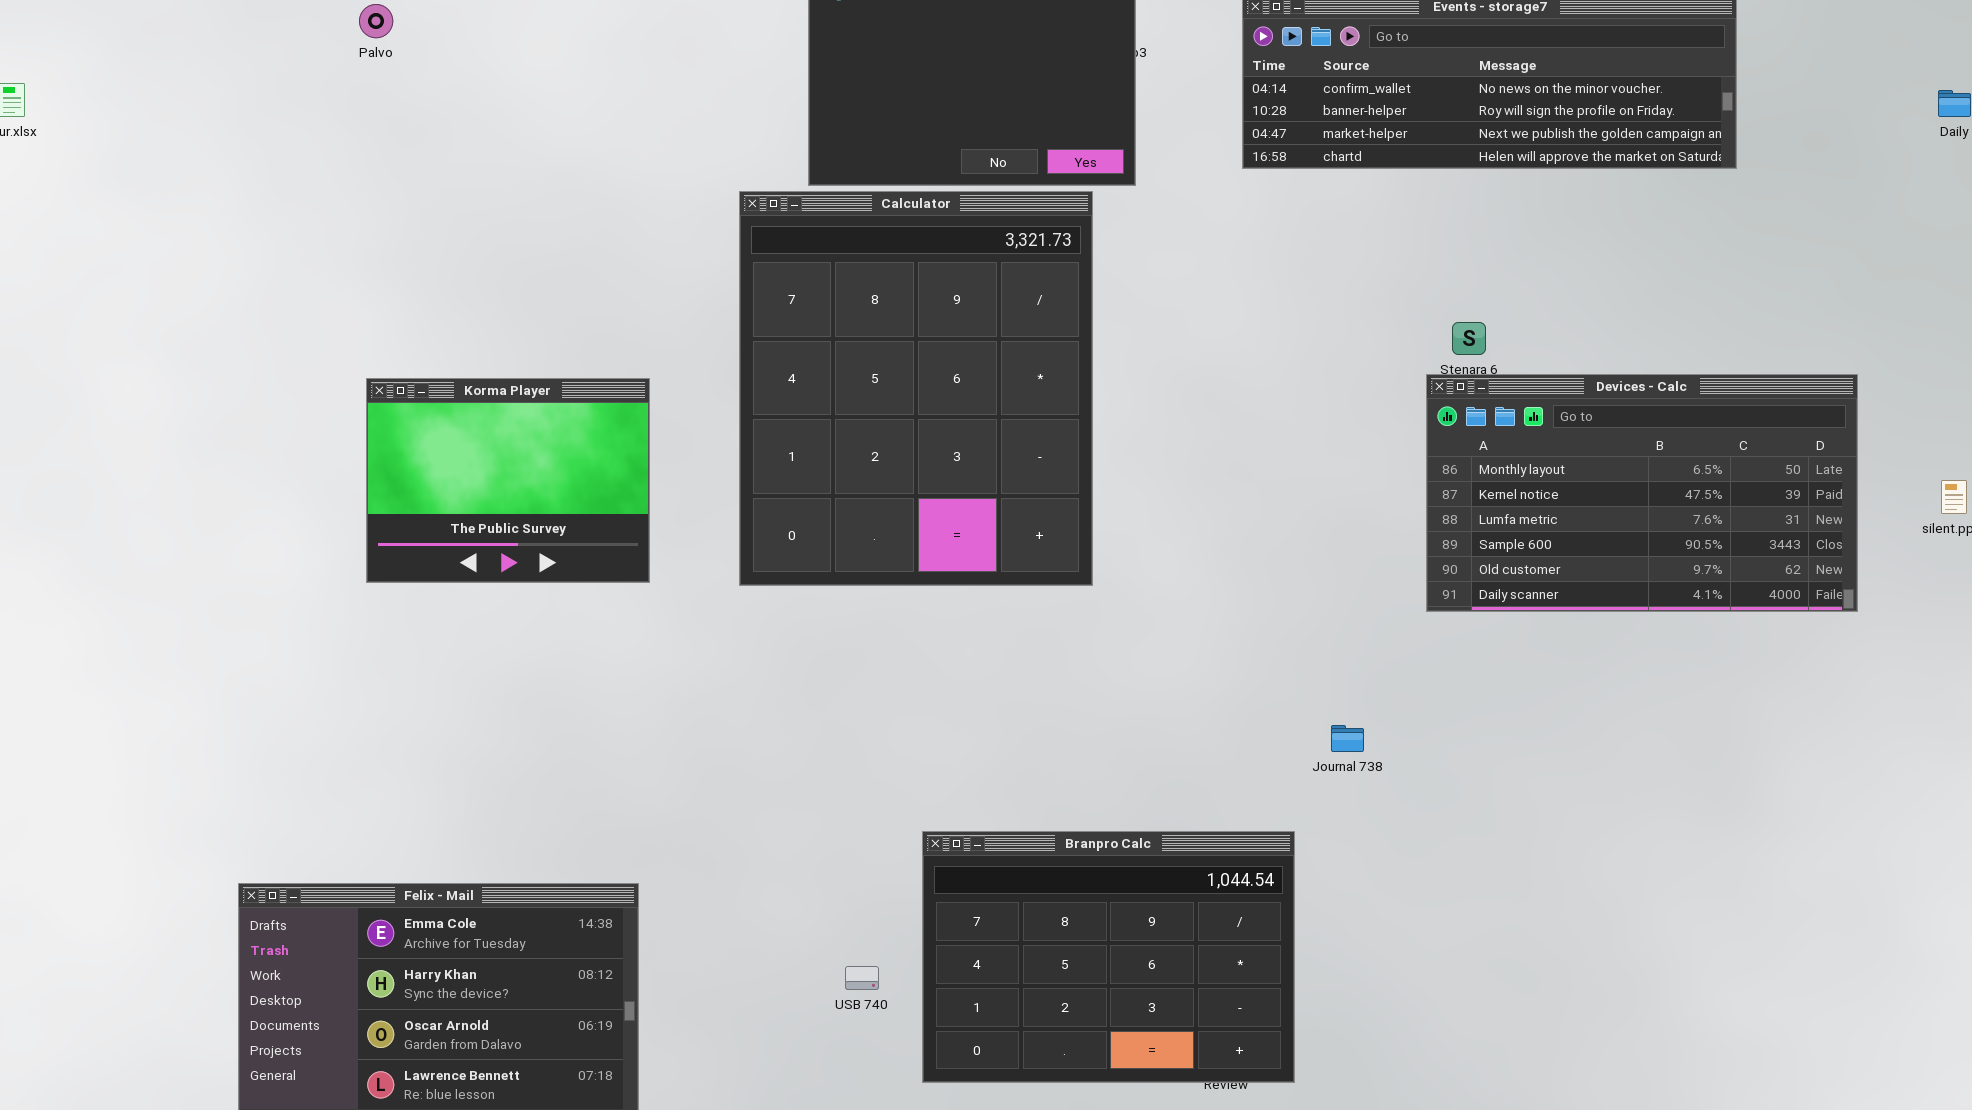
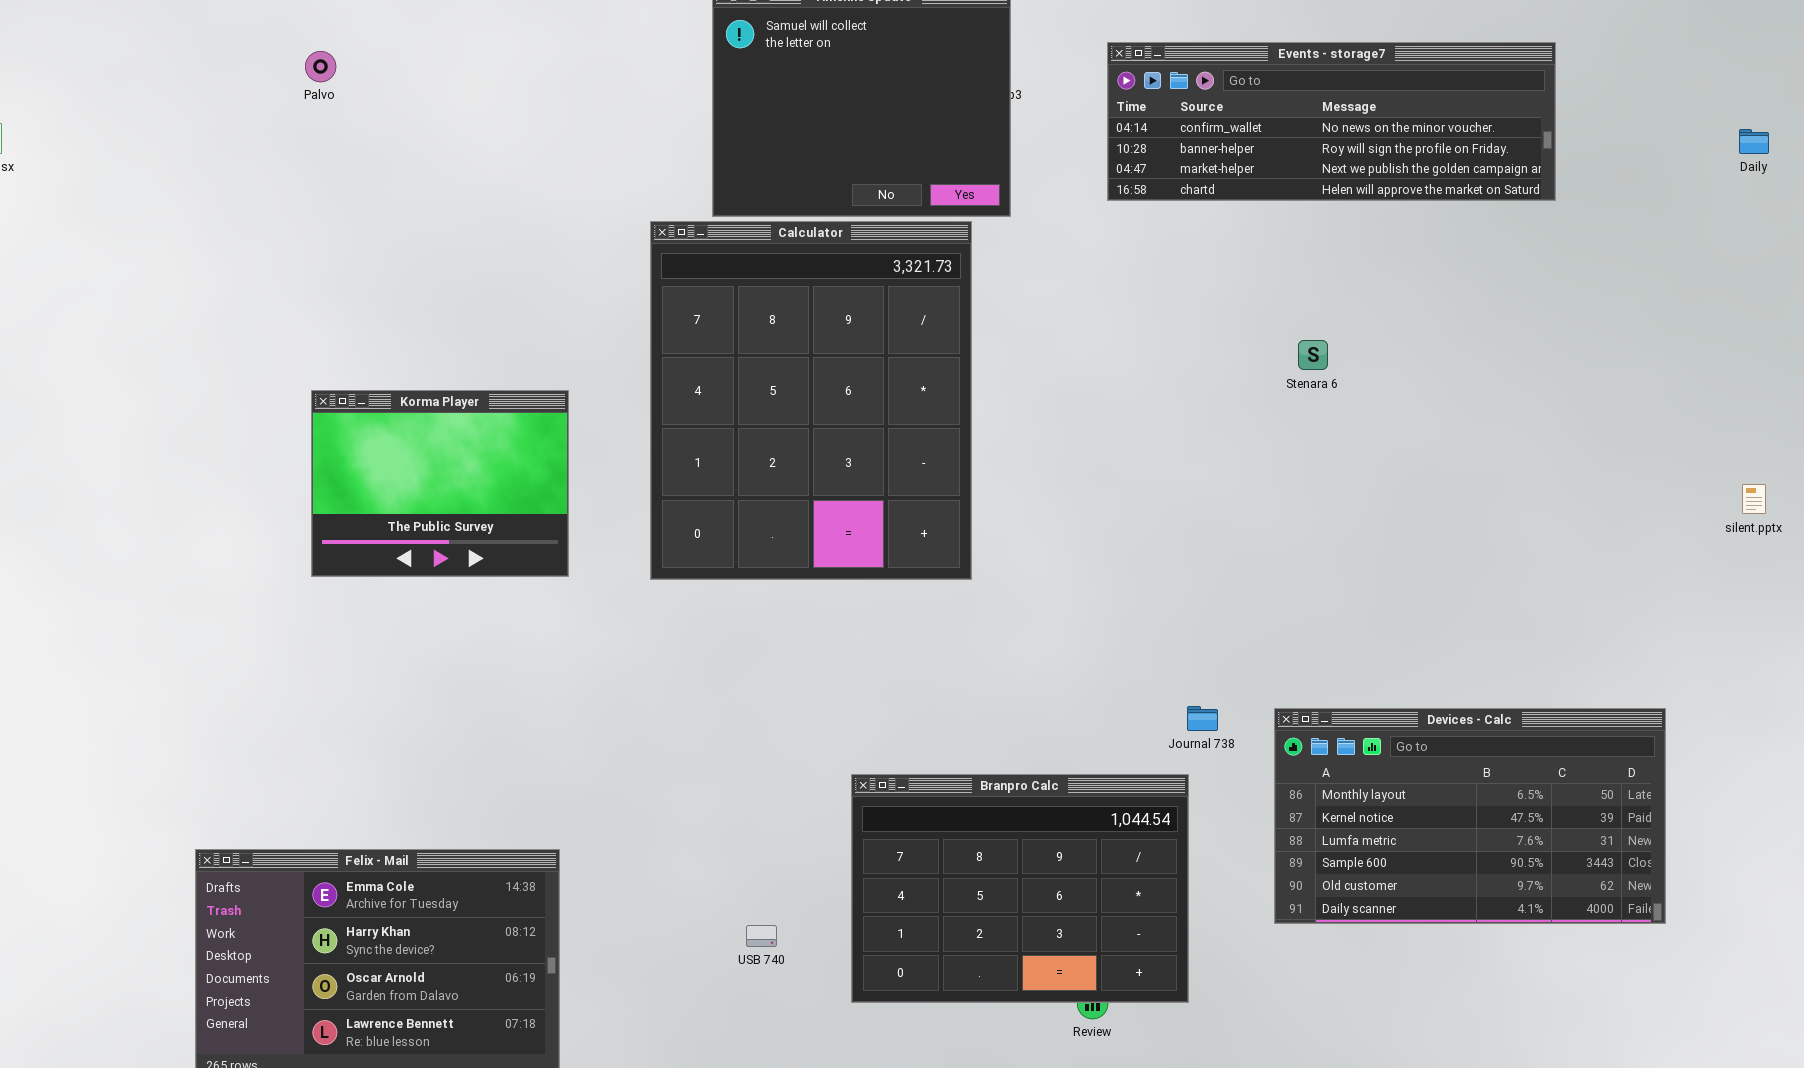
Devices - Calc: [1426,374,1858,612] -> [1274,708,1666,924], moved
Branpro Calc: [922,831,1295,1083] -> [851,774,1189,1003], moved

